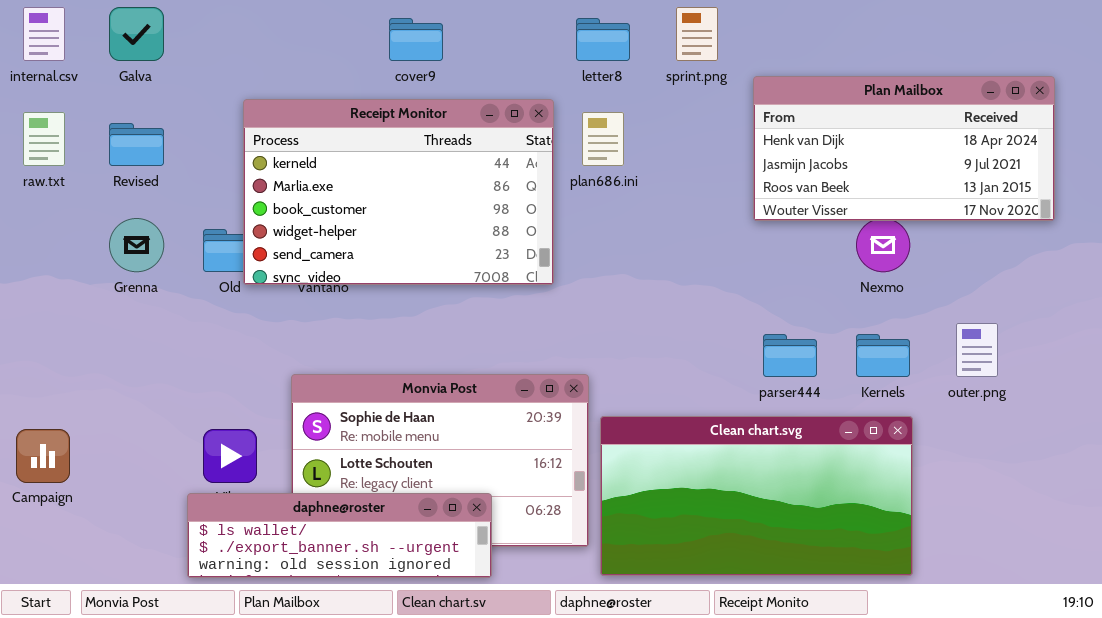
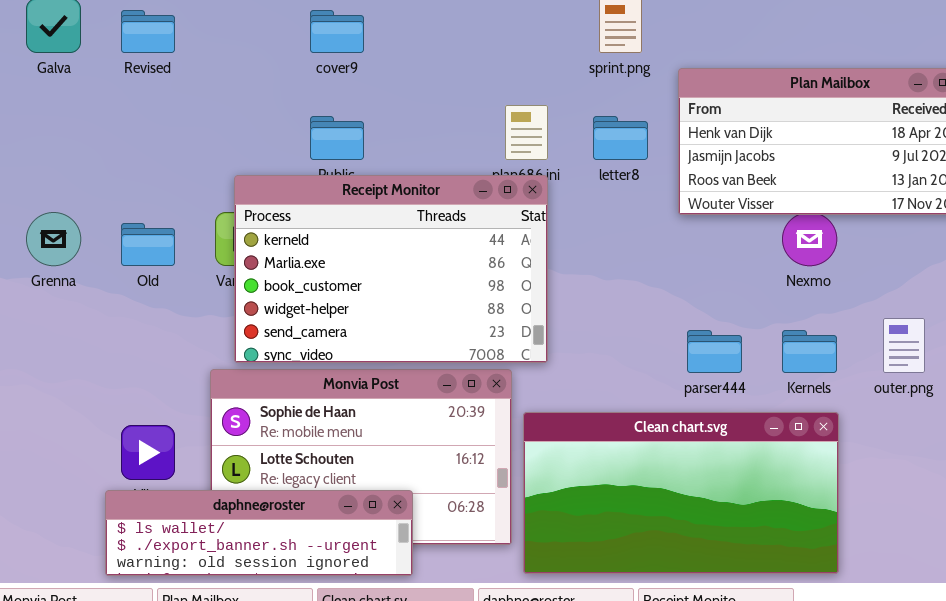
letter8: [576,18,630,61] -> [593,116,648,160], moved
Receipt Monitor: [243,99,554,285] -> [234,175,548,363], moved
Revised: [109,123,164,166] -> [121,10,175,53], moved

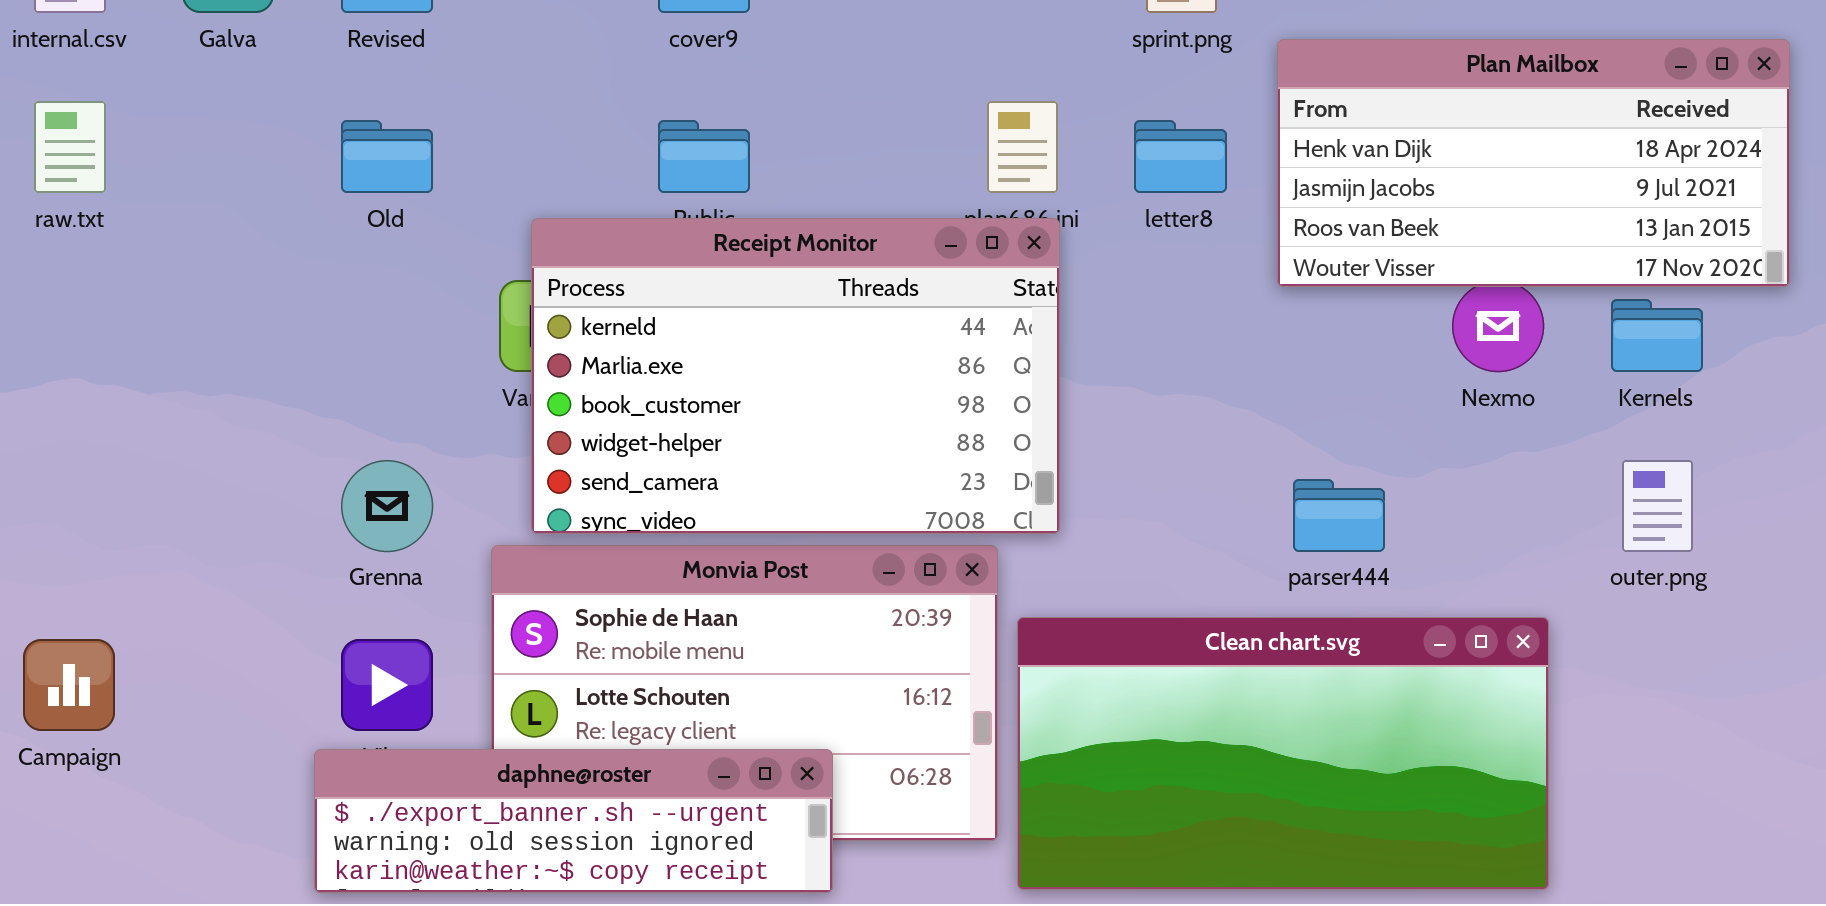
Grenna: [26,212,81,266] -> [341,460,433,552], moved
Old: [121,223,175,266] -> [341,120,433,193], moved
Kernels: [782,330,837,373] -> [1611,299,1703,372], moved
daphne@roster: [105,490,413,576] -> [314,749,833,893], scrolled down 1 row

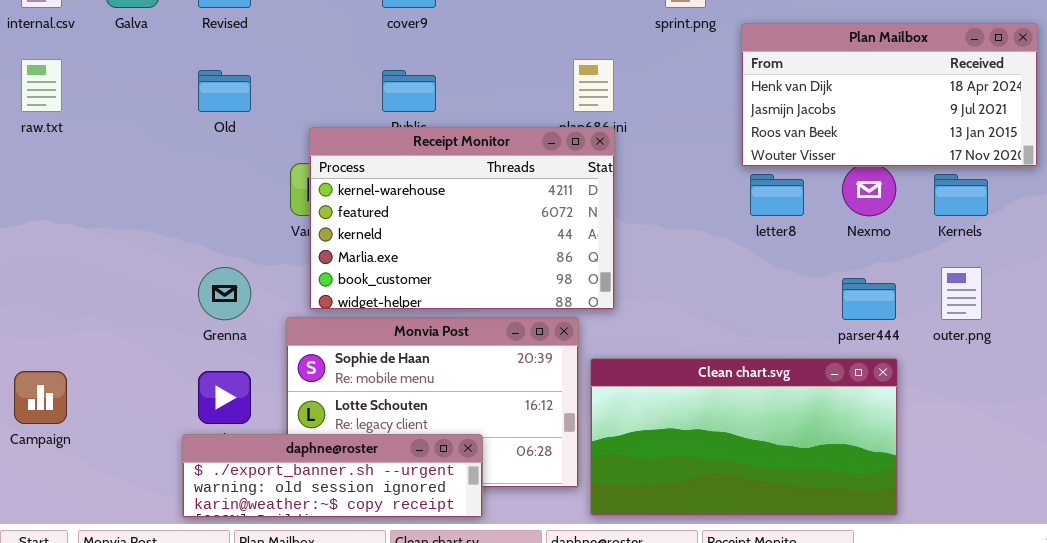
letter8: [1134,120,1227,193] -> [750,174,804,216], moved
Receipt Monitor: [531,218,1060,534] -> [309,127,615,310], scrolled up 2 rows
parser444: [1293,479,1385,552] -> [842,278,896,320], moved

